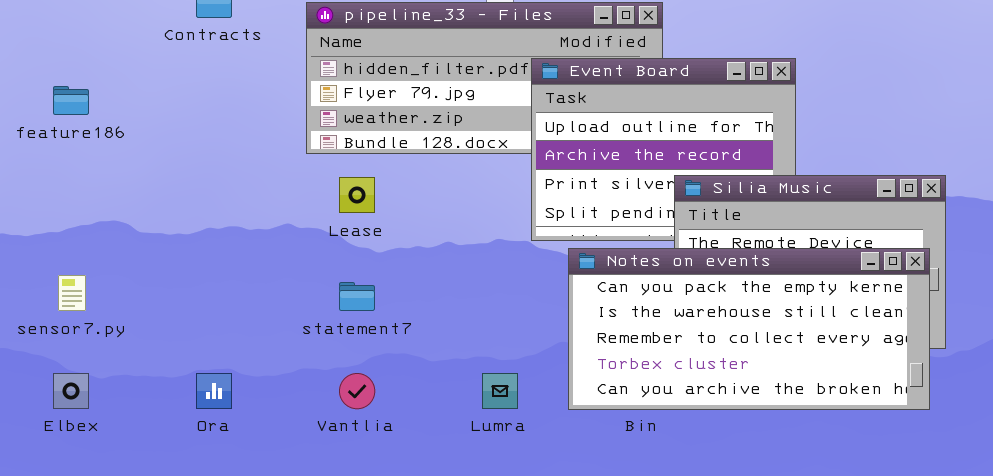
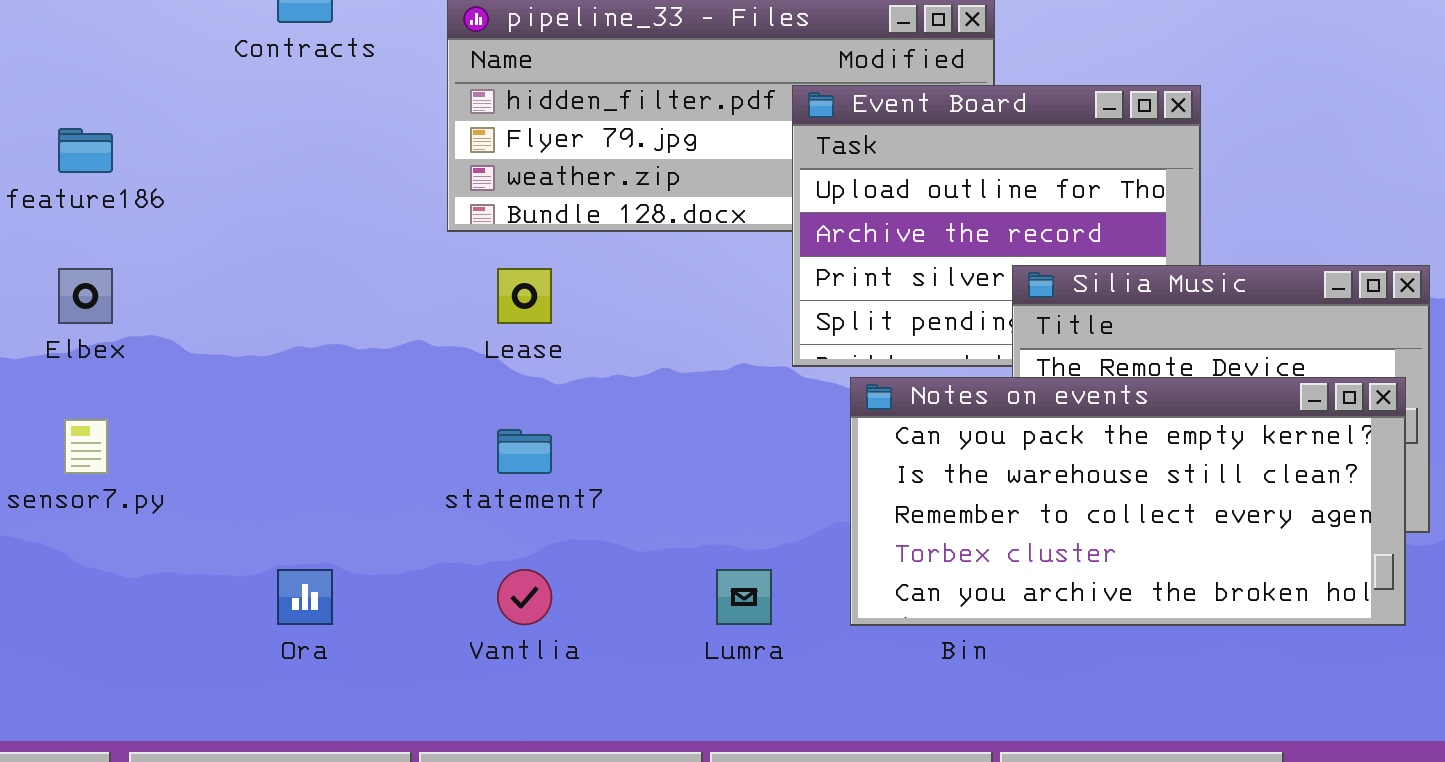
Elbex: [53,373,89,409] -> [58,268,113,324], moved

